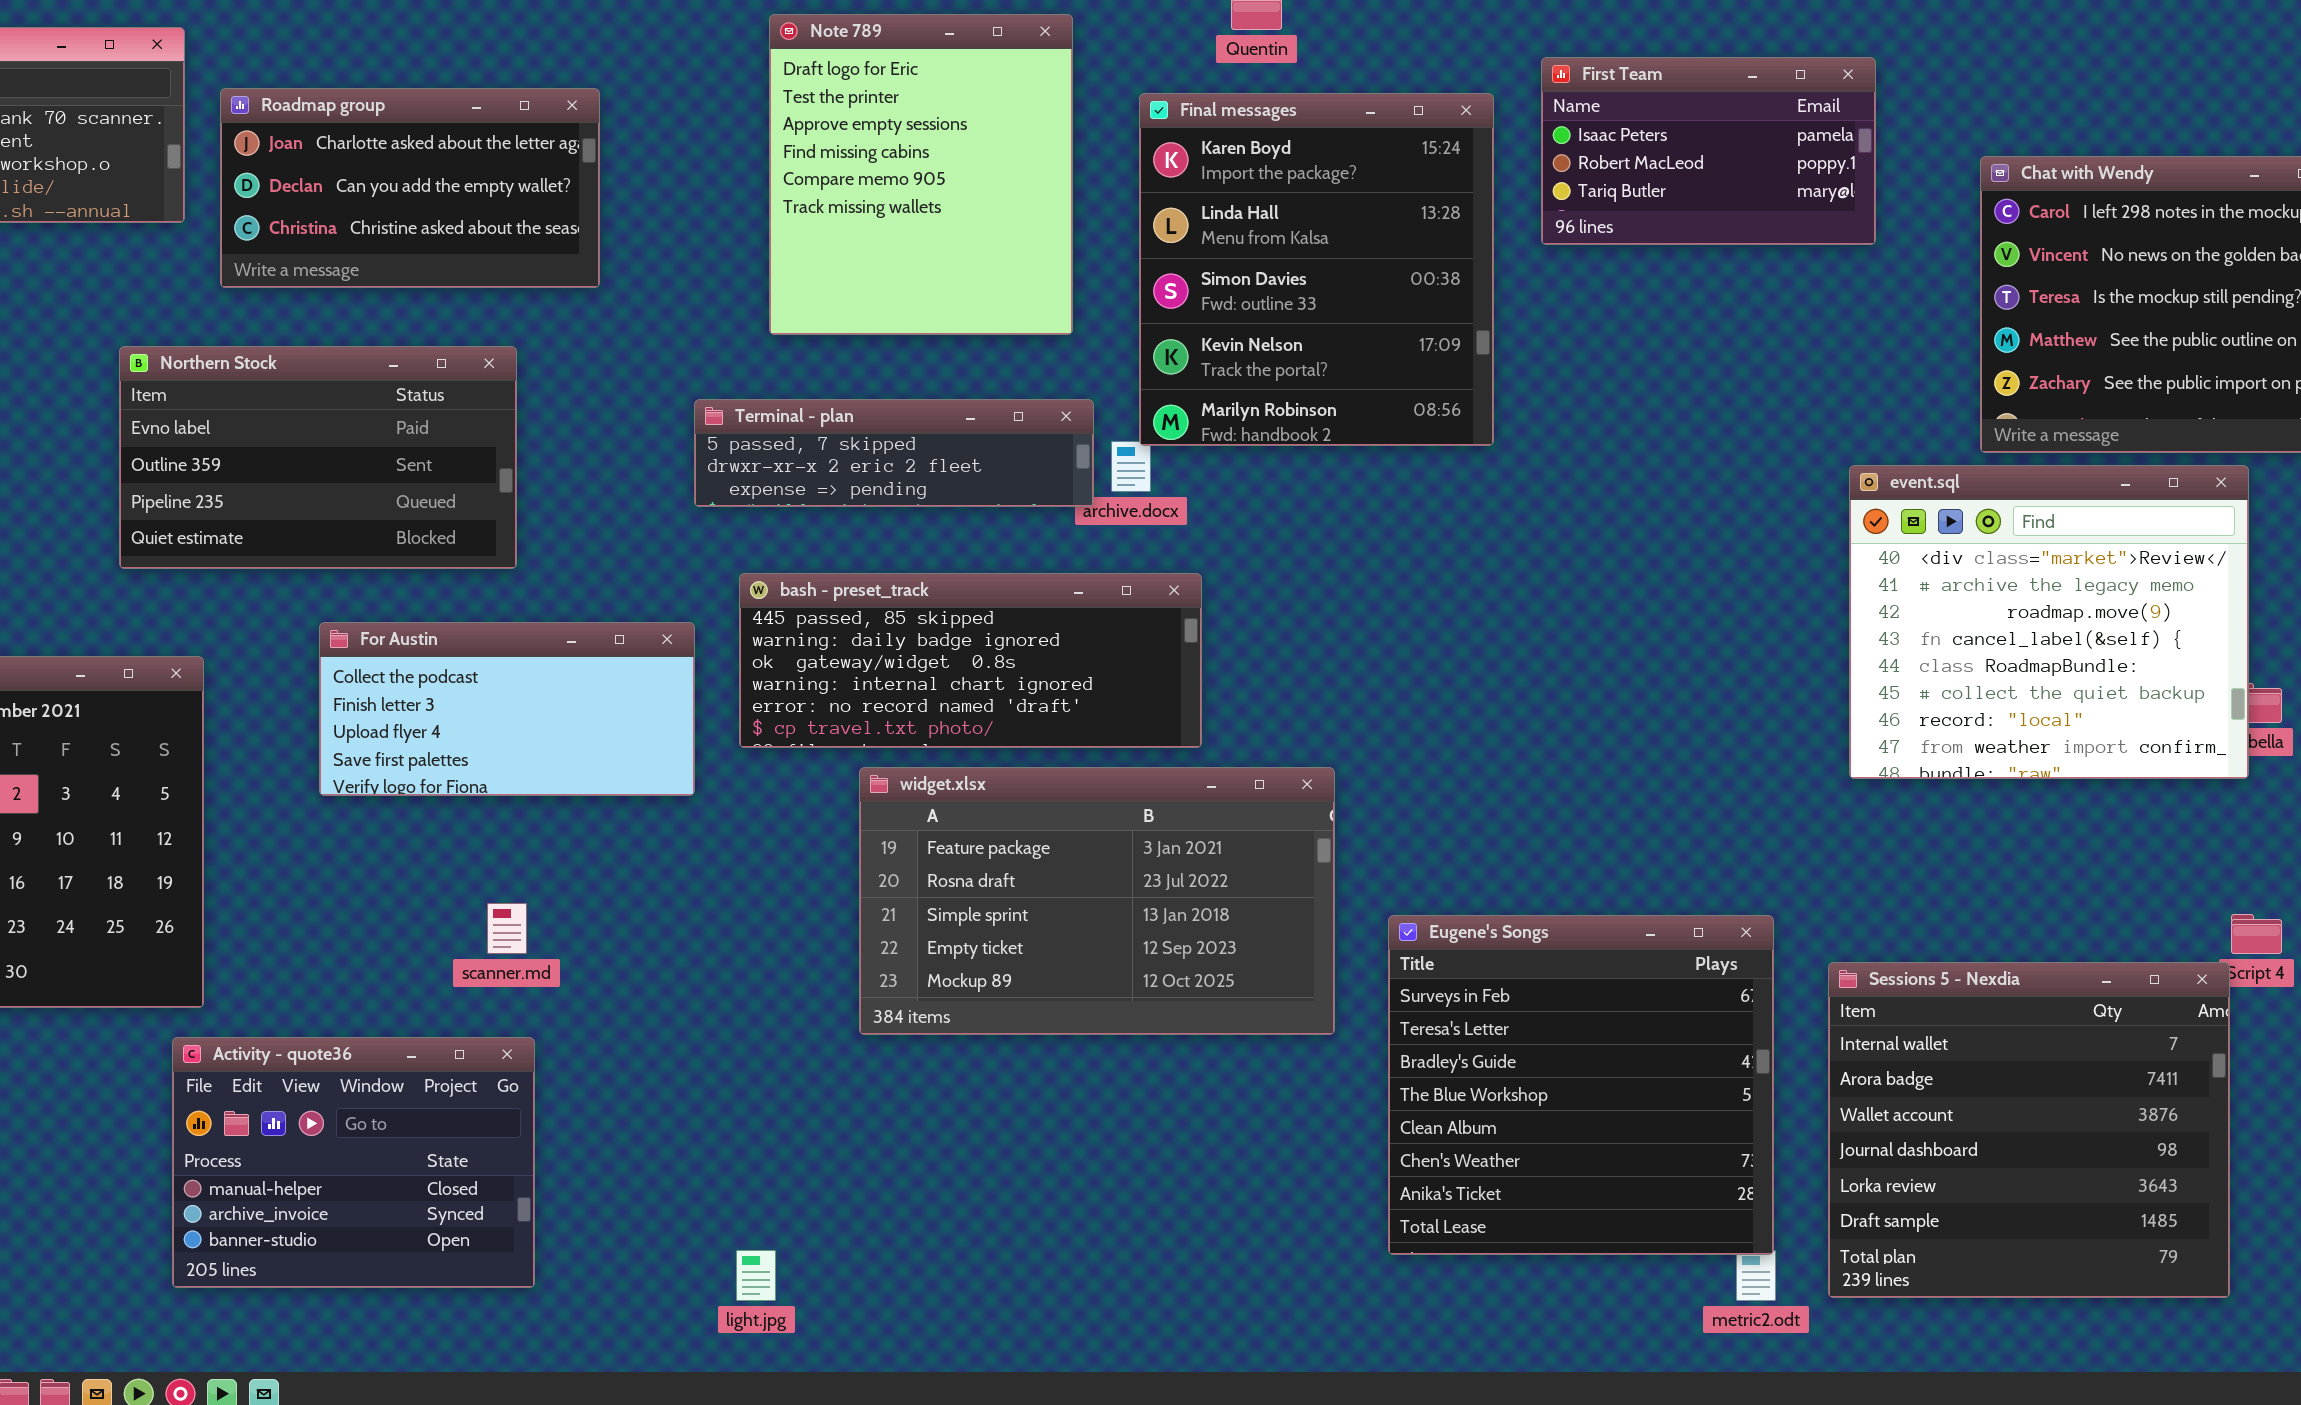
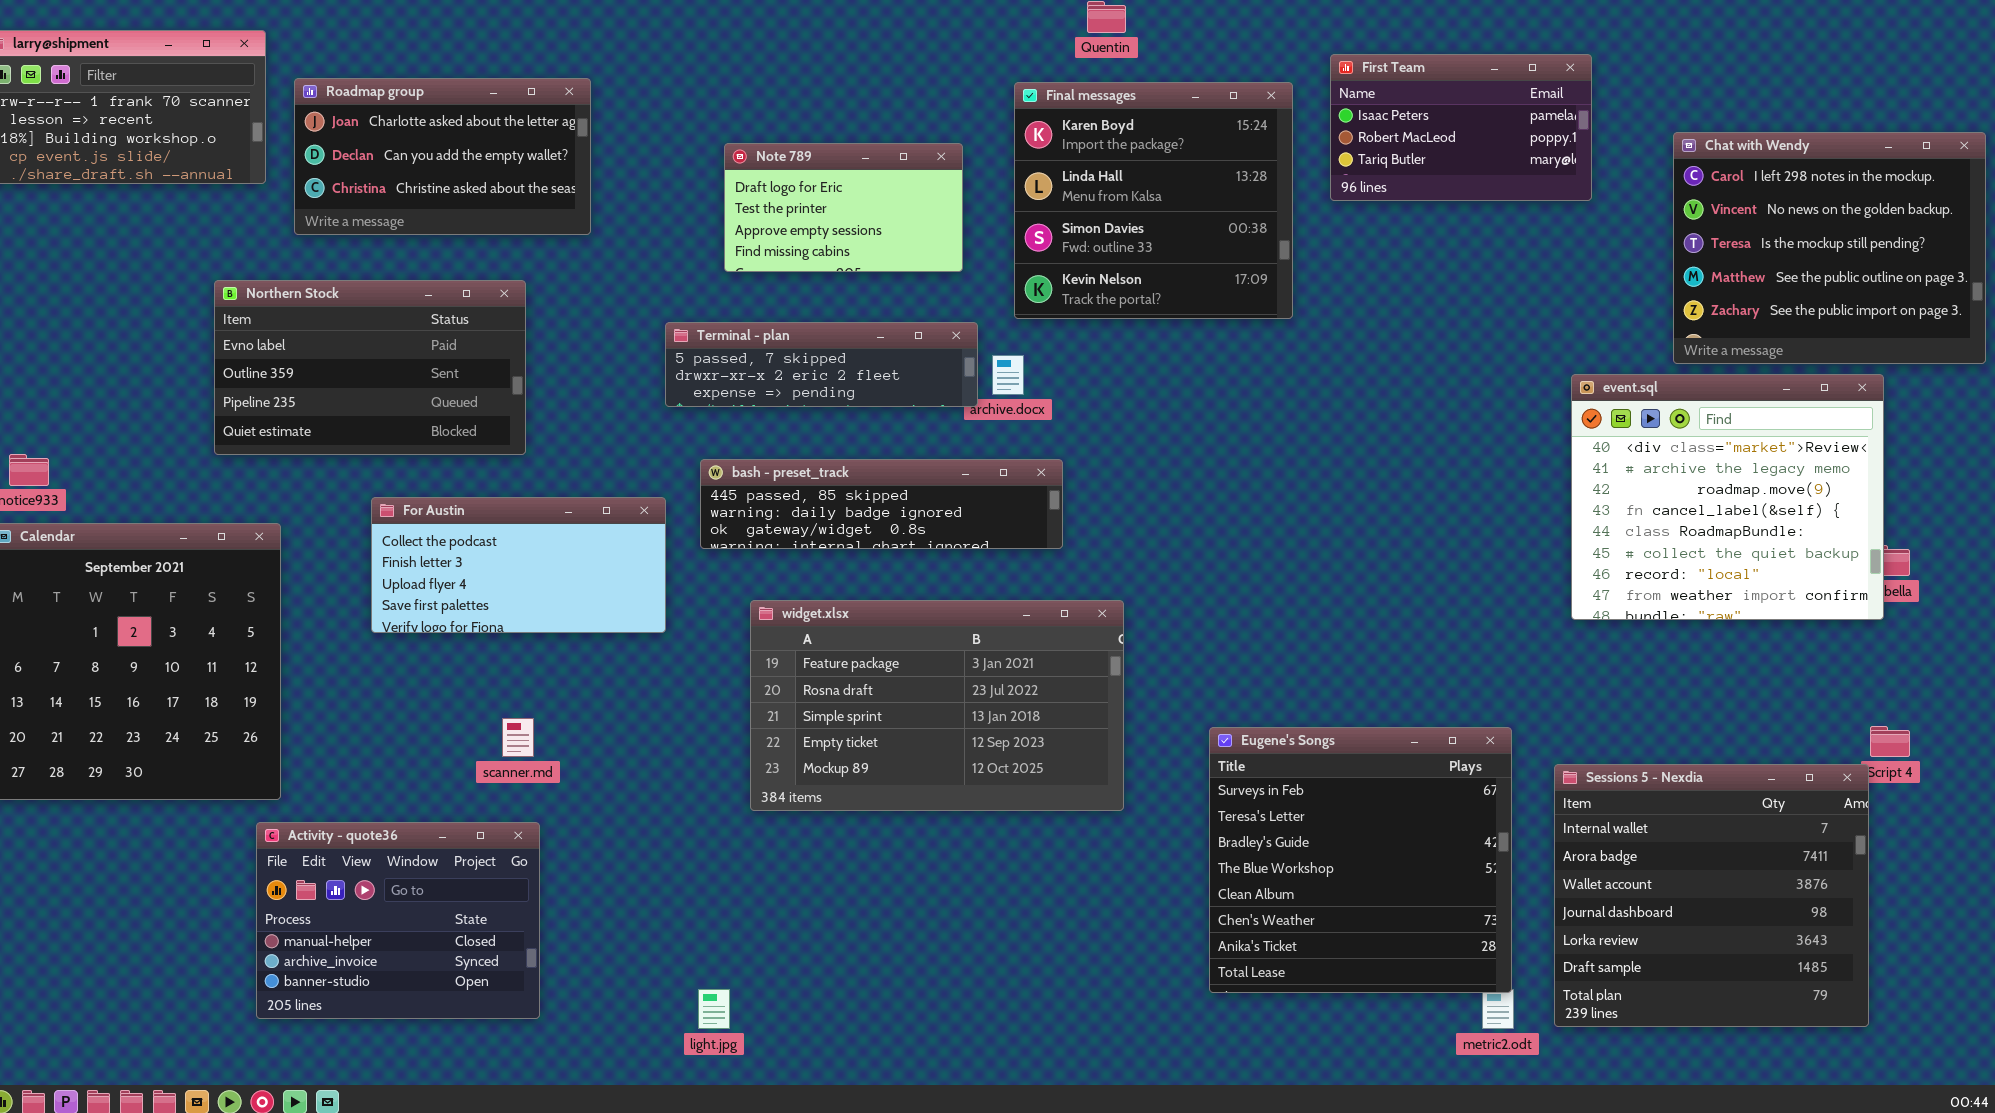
Note 789: [769,14,1073,335] -> [724,143,963,272], resized
Final messages: [1139,93,1494,446] -> [1014,82,1293,319], resized
bash - preset_track: [739,573,1202,748] -> [700,459,1063,549], resized
widget.xlsx: [859,767,1335,1035] -> [750,600,1124,811], moved

